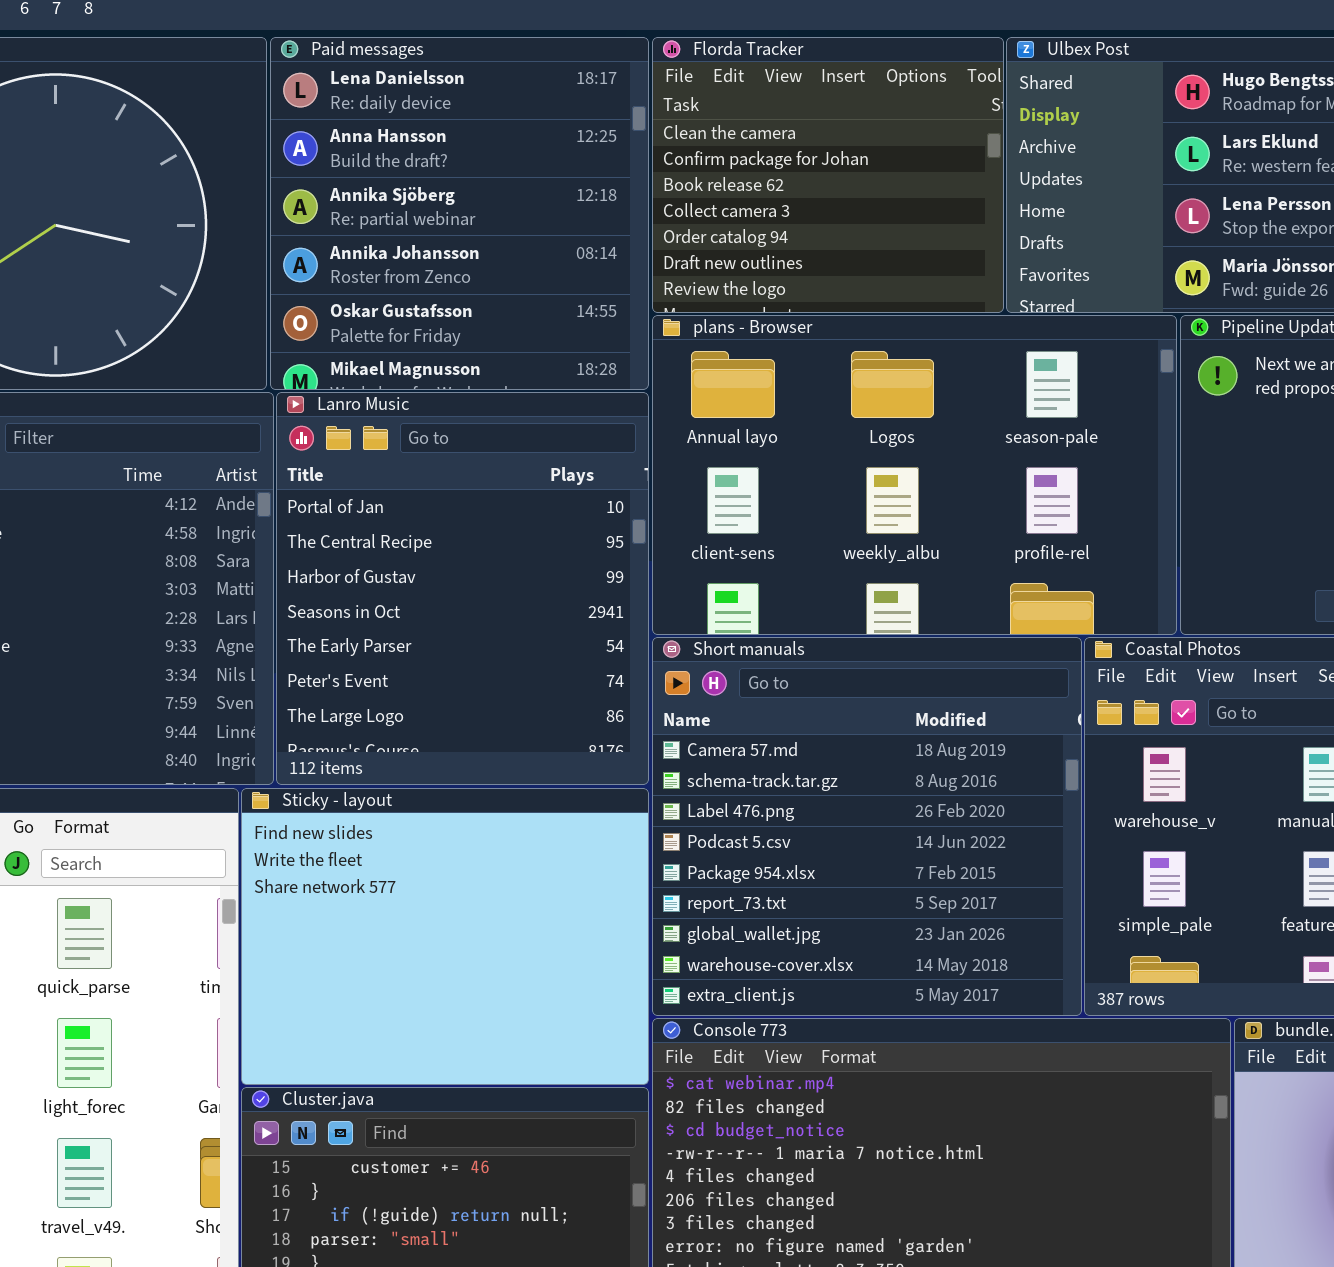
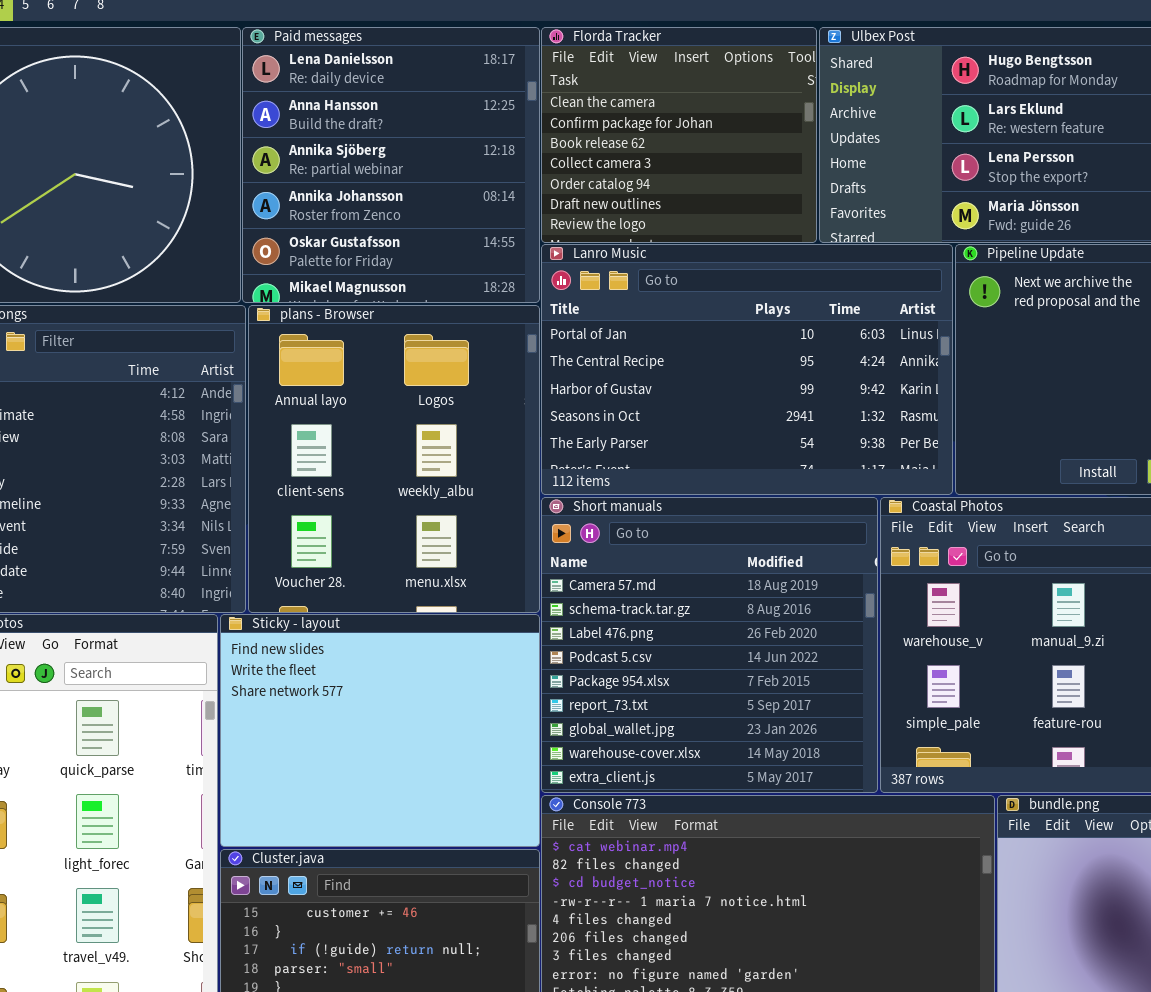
plans - Browser: [652,315,1177,635] -> [248,305,540,613], moved, resized
Lanro Music: [276,392,649,785] -> [541,244,953,495], moved, resized

